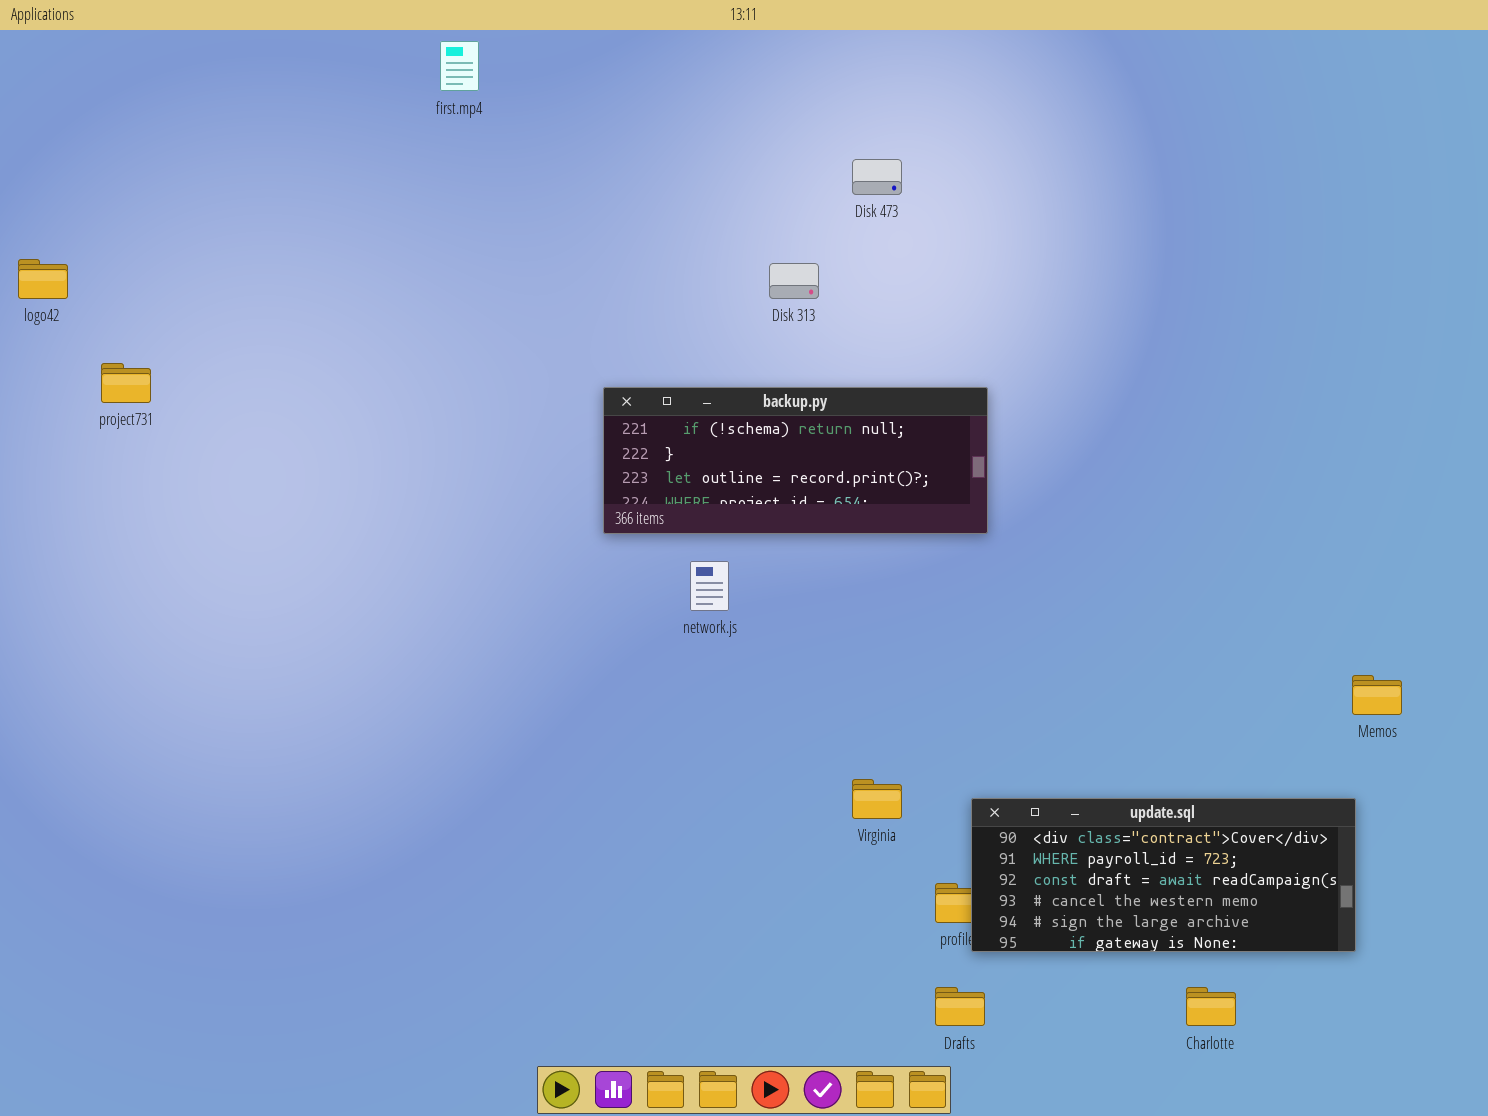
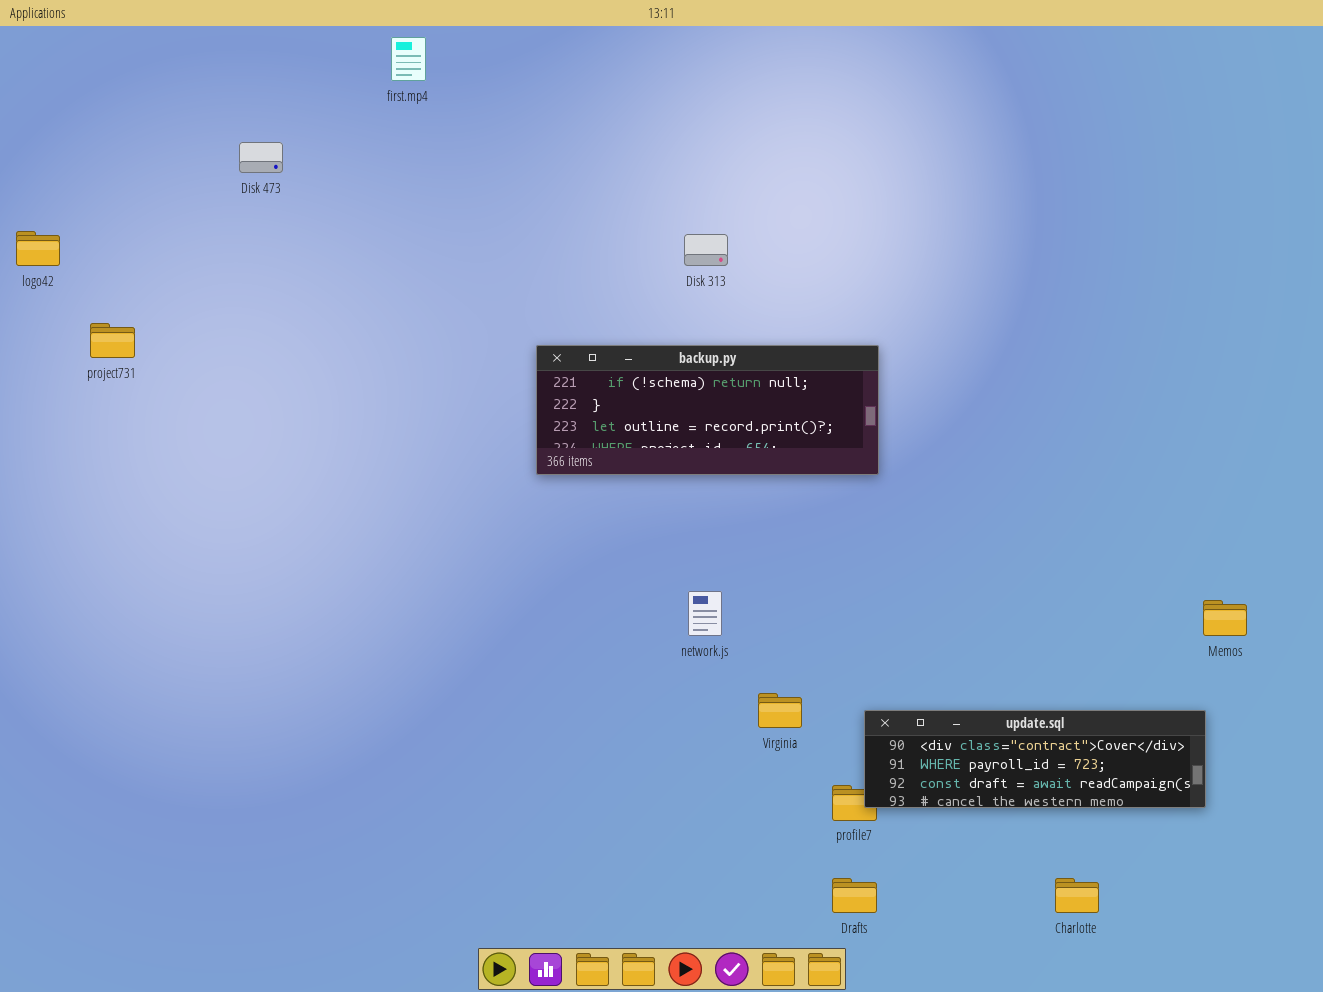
Disk 473: [852,159,902,195] -> [239,142,283,173], moved
network.js: [690,561,729,611] -> [688,591,722,636], moved
update.sql: [971,798,1356,952] -> [864,710,1206,808], resized

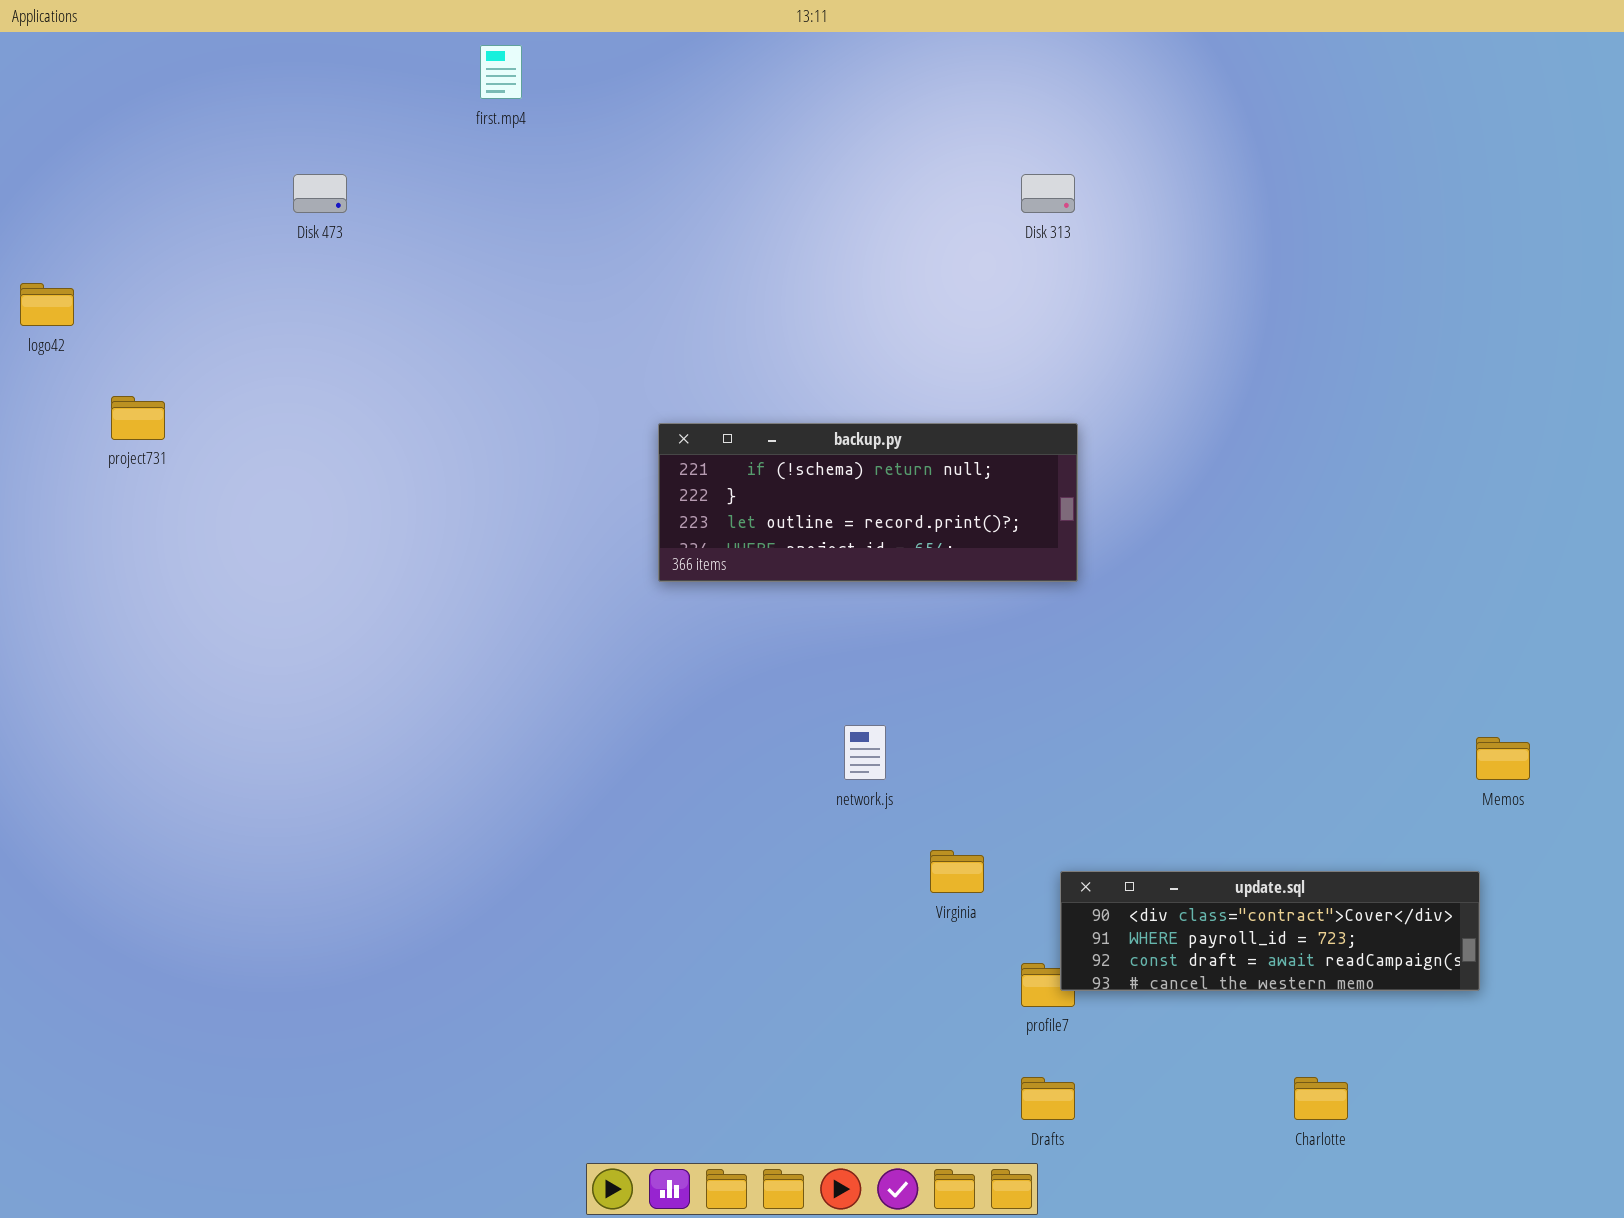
Disk 313: [684,234,728,266] -> [1021,174,1075,213], moved

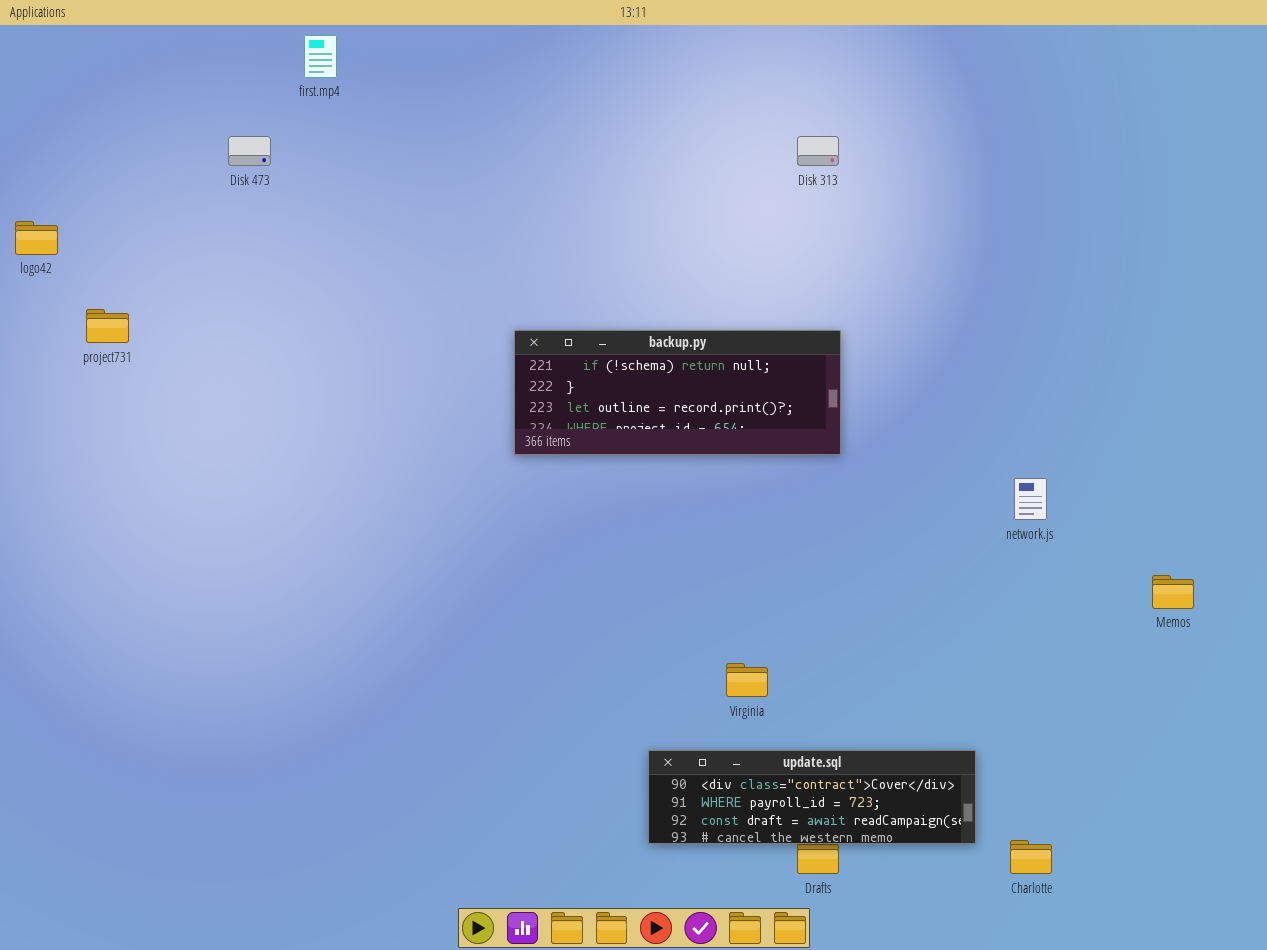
first.mp4: [480,45,522,99] -> [304,35,337,78], moved
network.js: [844,725,886,780] -> [1014,478,1047,520], moved
update.sql: [1060,871,1480,991] -> [648,750,976,844], moved

